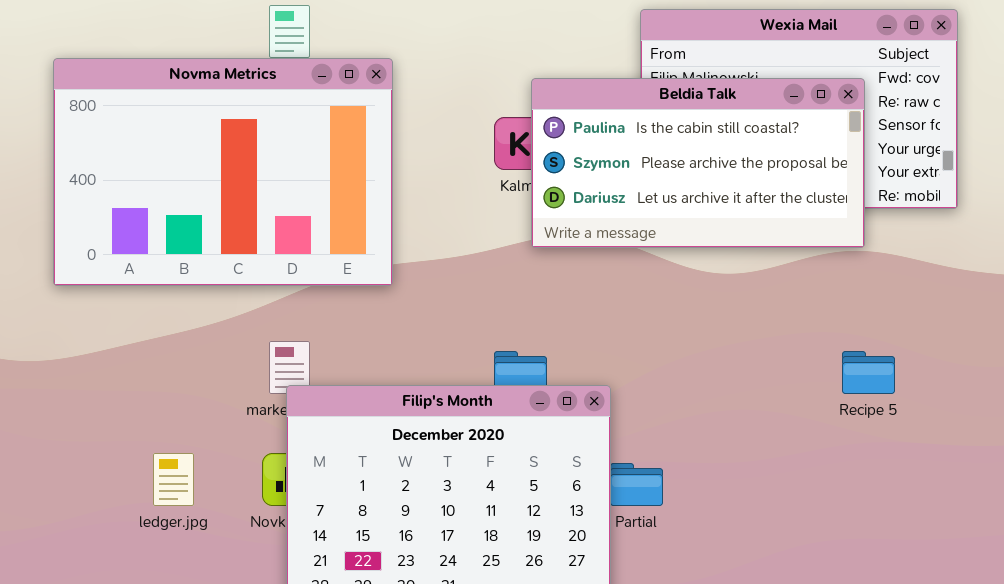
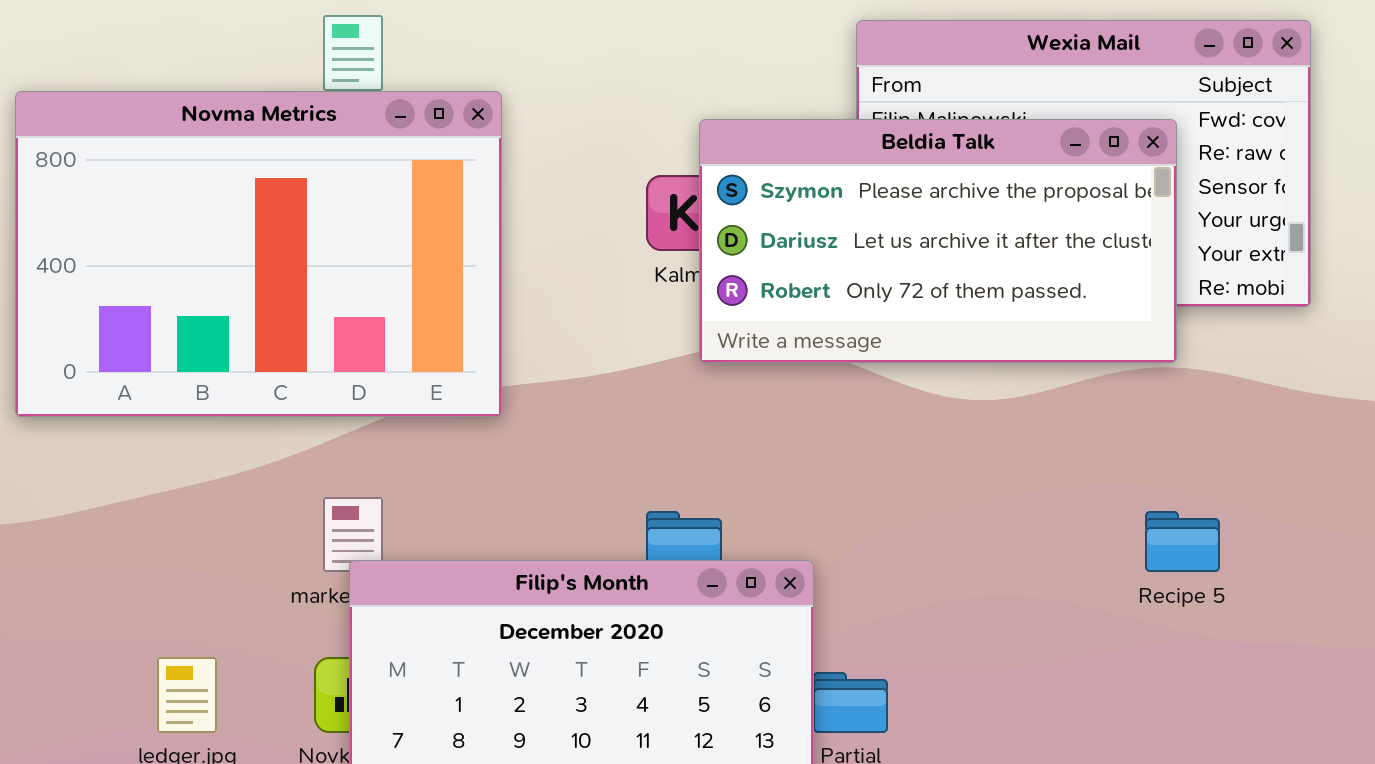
Beldia Talk: [531,78,865,248] -> [699,119,1177,363], scrolled down 1 row

